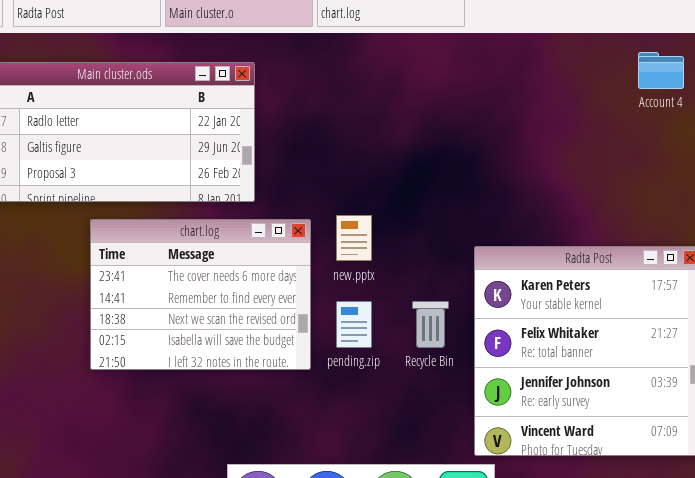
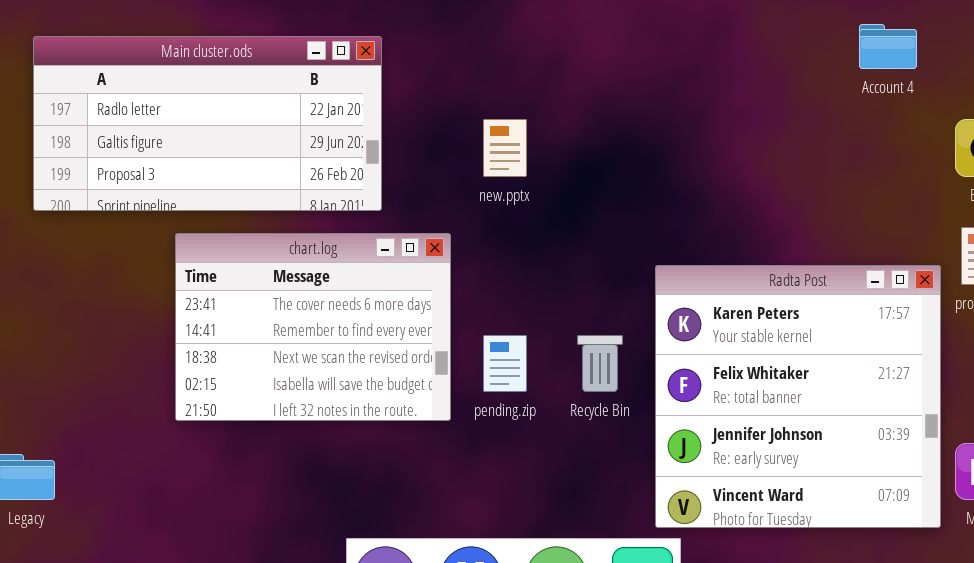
new.pptx: [336,215,372,261] -> [483,119,527,177], moved

